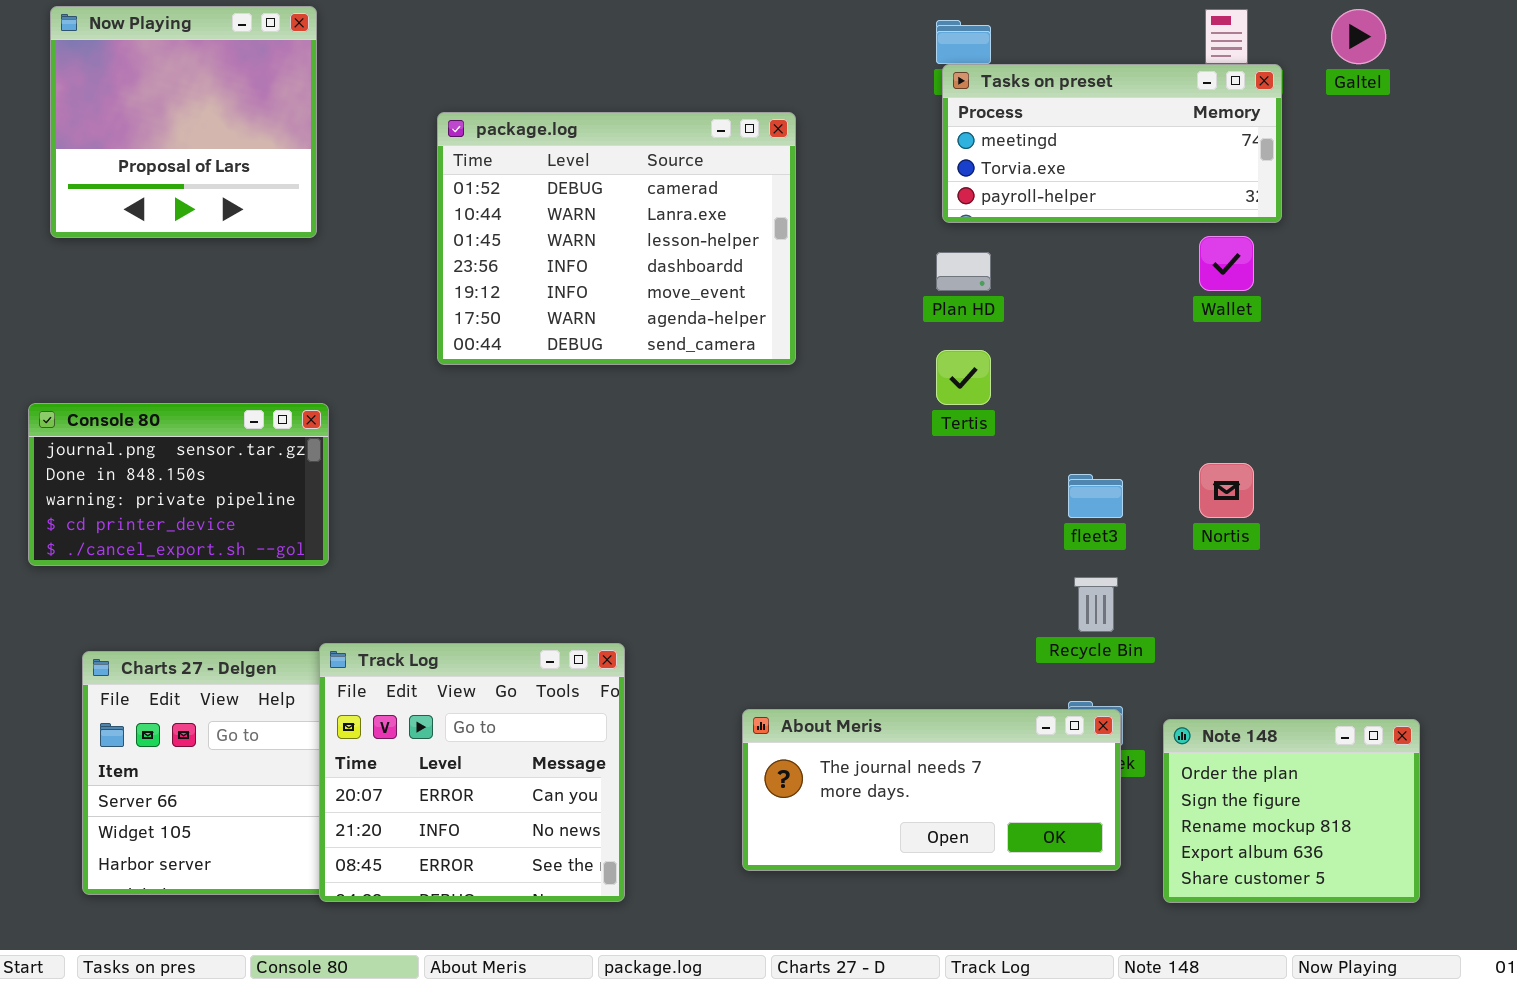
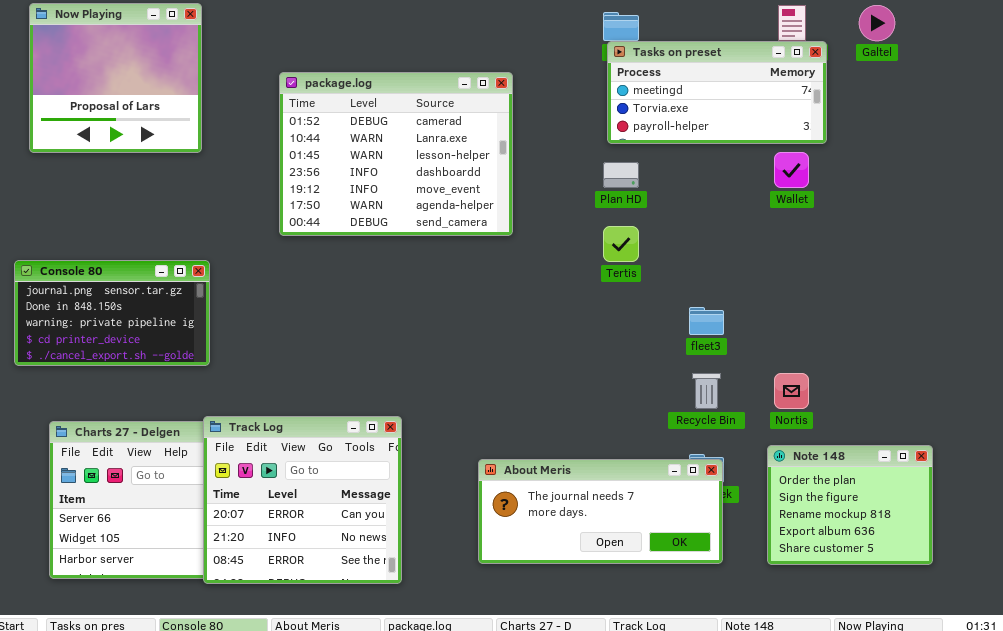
Nortis: [1199,463,1254,518] -> [774,373,809,409], moved
Note 148: [1163,719,1420,903] -> [767,445,933,565], moved

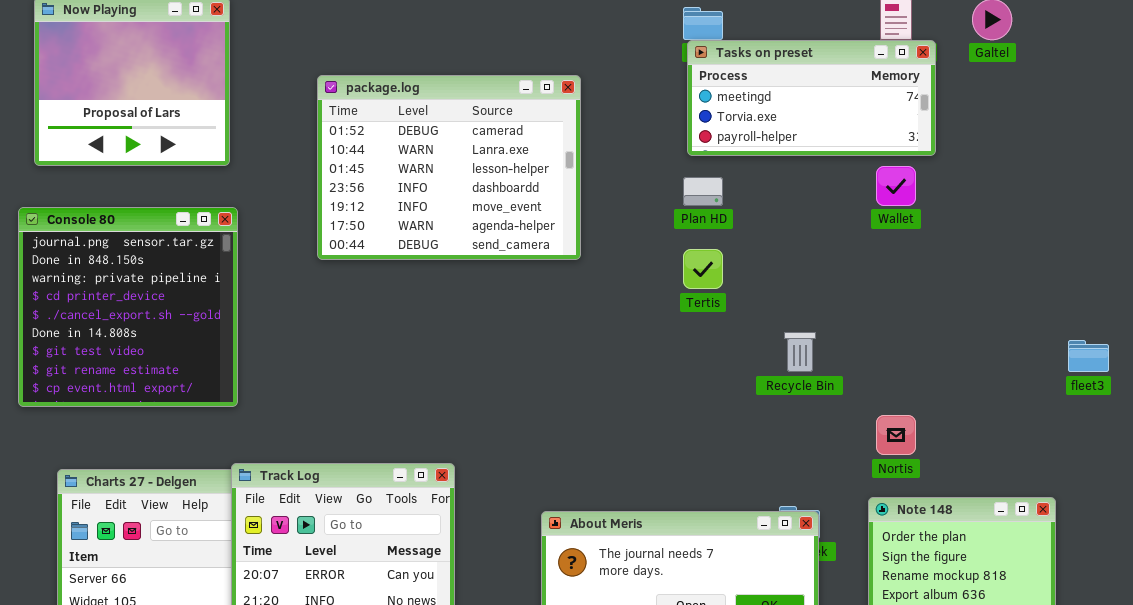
Console 80: [14,260,210,366] -> [18,207,238,407], resized
fleet3: [689,307,724,335] -> [1068,340,1109,372], moved
Recycle Bin: [692,373,721,409] -> [784,332,816,372], moved

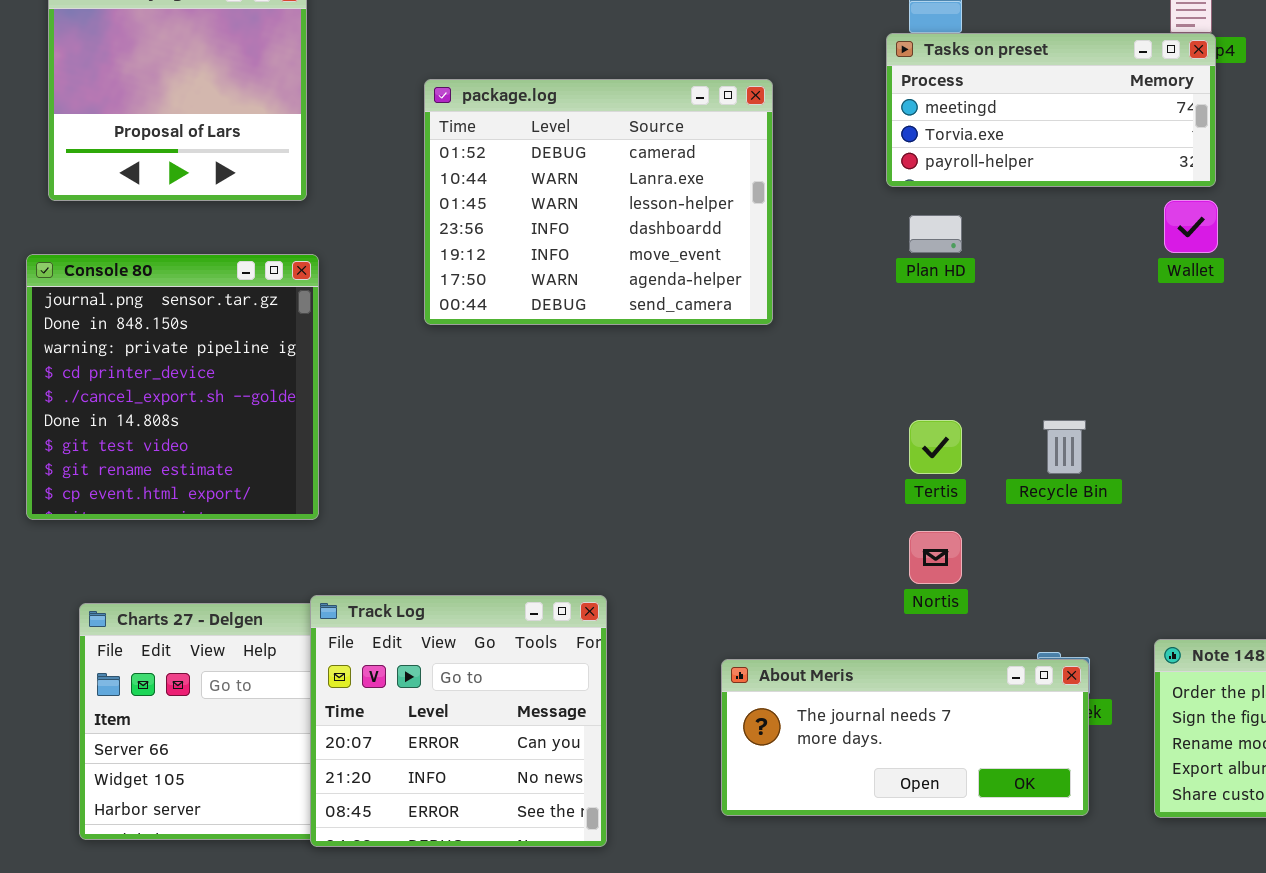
Tasks on preset: [687,40,936,156] -> [886,33,1216,187], moved
Tertis: [683,249,723,289] -> [909,420,962,474], moved
Nortis: [876,415,916,455] -> [909,531,962,584], moved

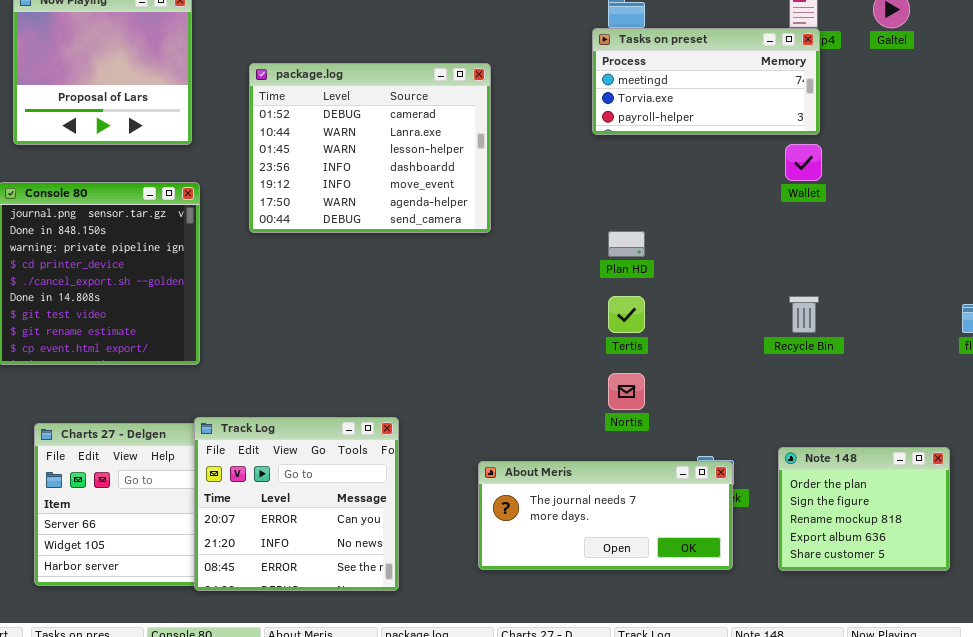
package.log: [424,79,773,325] -> [249,63,491,233], moved
Plan HD: [909,215,962,253] -> [608,231,645,257], moved
Recycle Bin: [1043,420,1086,474] -> [789,296,819,333], moved

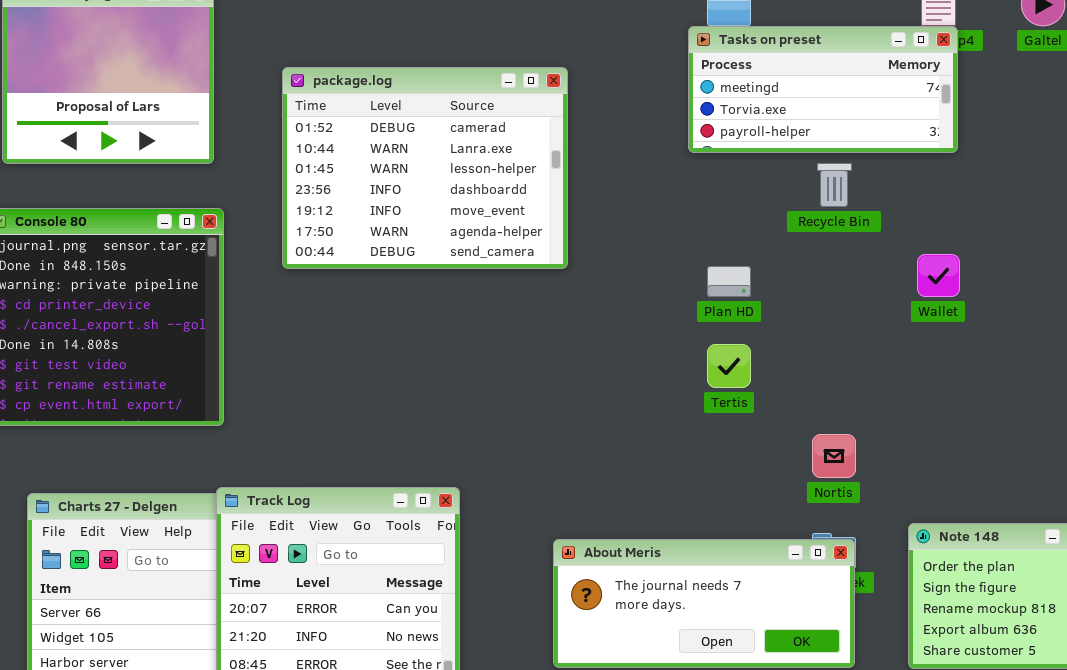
Wallet: [785,144,822,181] -> [917,254,960,297], moved
Recycle Bin: [789,296,819,333] -> [817,163,852,207], moved
Nortis: [608,373,645,410] -> [812,434,856,478], moved

